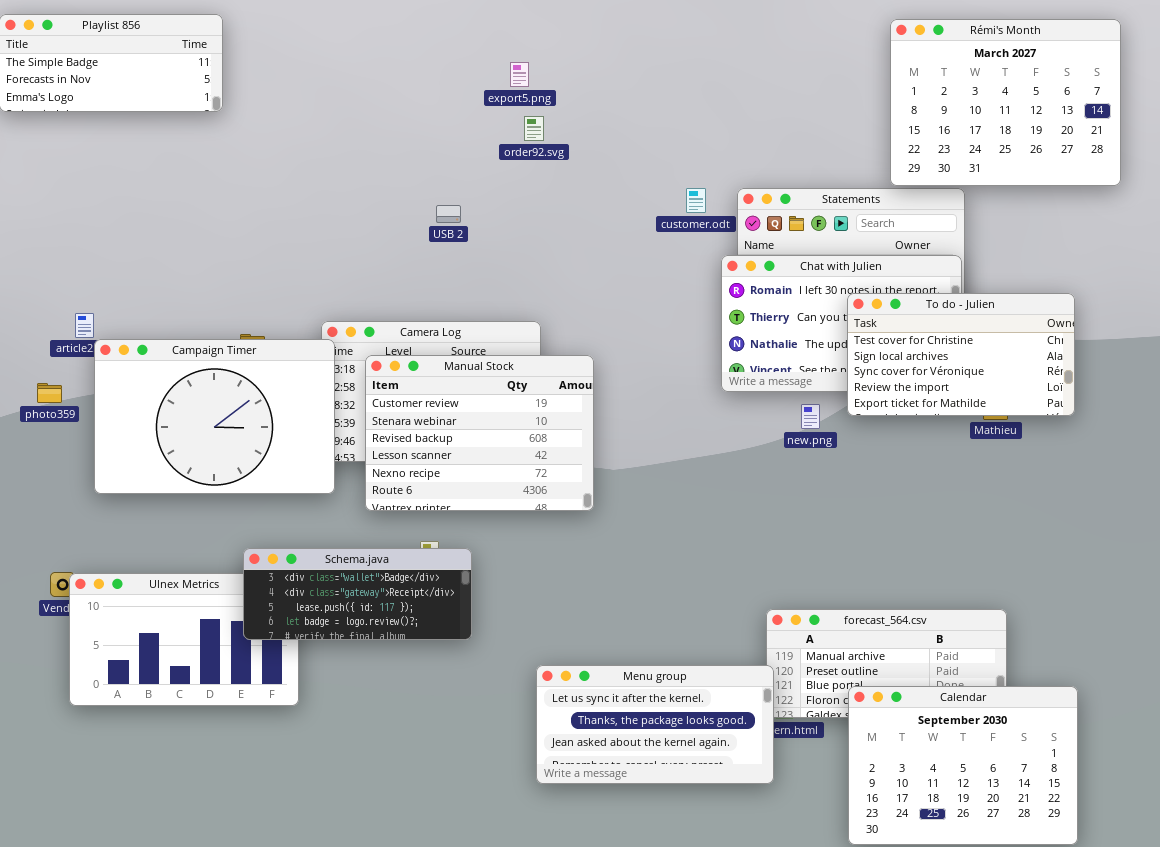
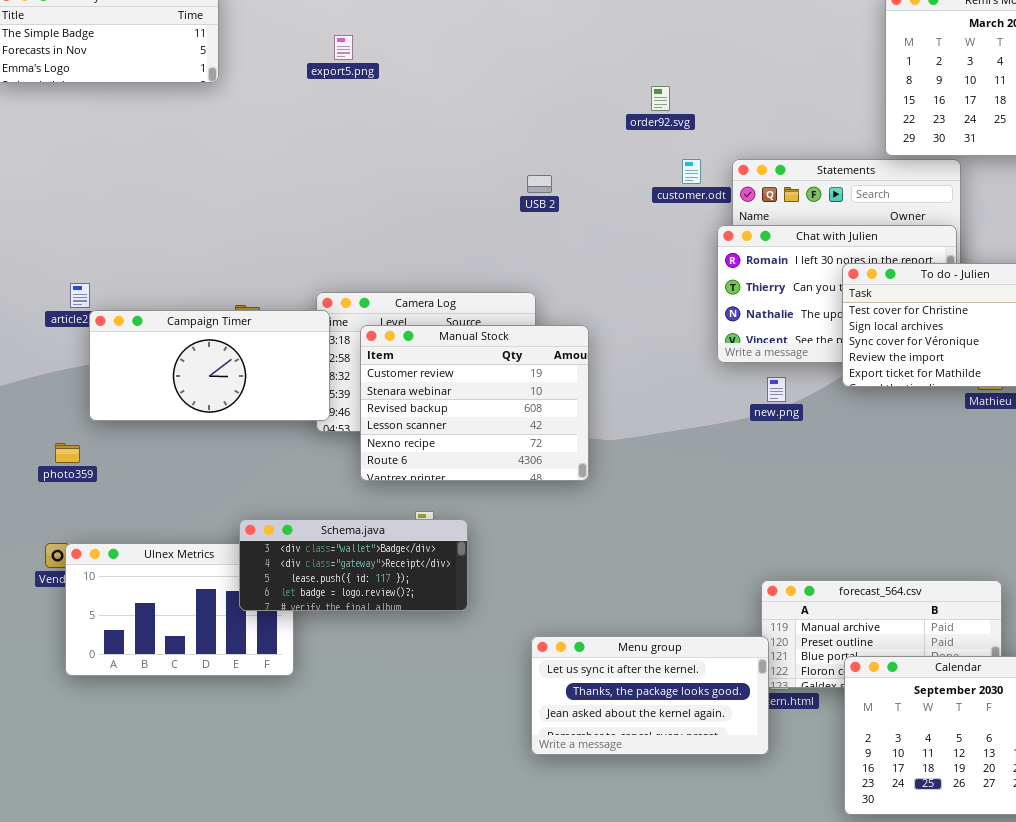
export5.png: [510,62,529,87] -> [334,35,353,60], moved
order92.svg: [524,116,544,141] -> [651,86,670,111], moved
USB 2: [436,205,461,223] -> [527,175,552,193], moved
Campaign Timer: [94,339,335,494] -> [89,310,330,421], resized
photo359: [37,383,62,403] -> [55,443,80,463], moved
new.png: [801,404,820,429] -> [767,377,786,402], moved

